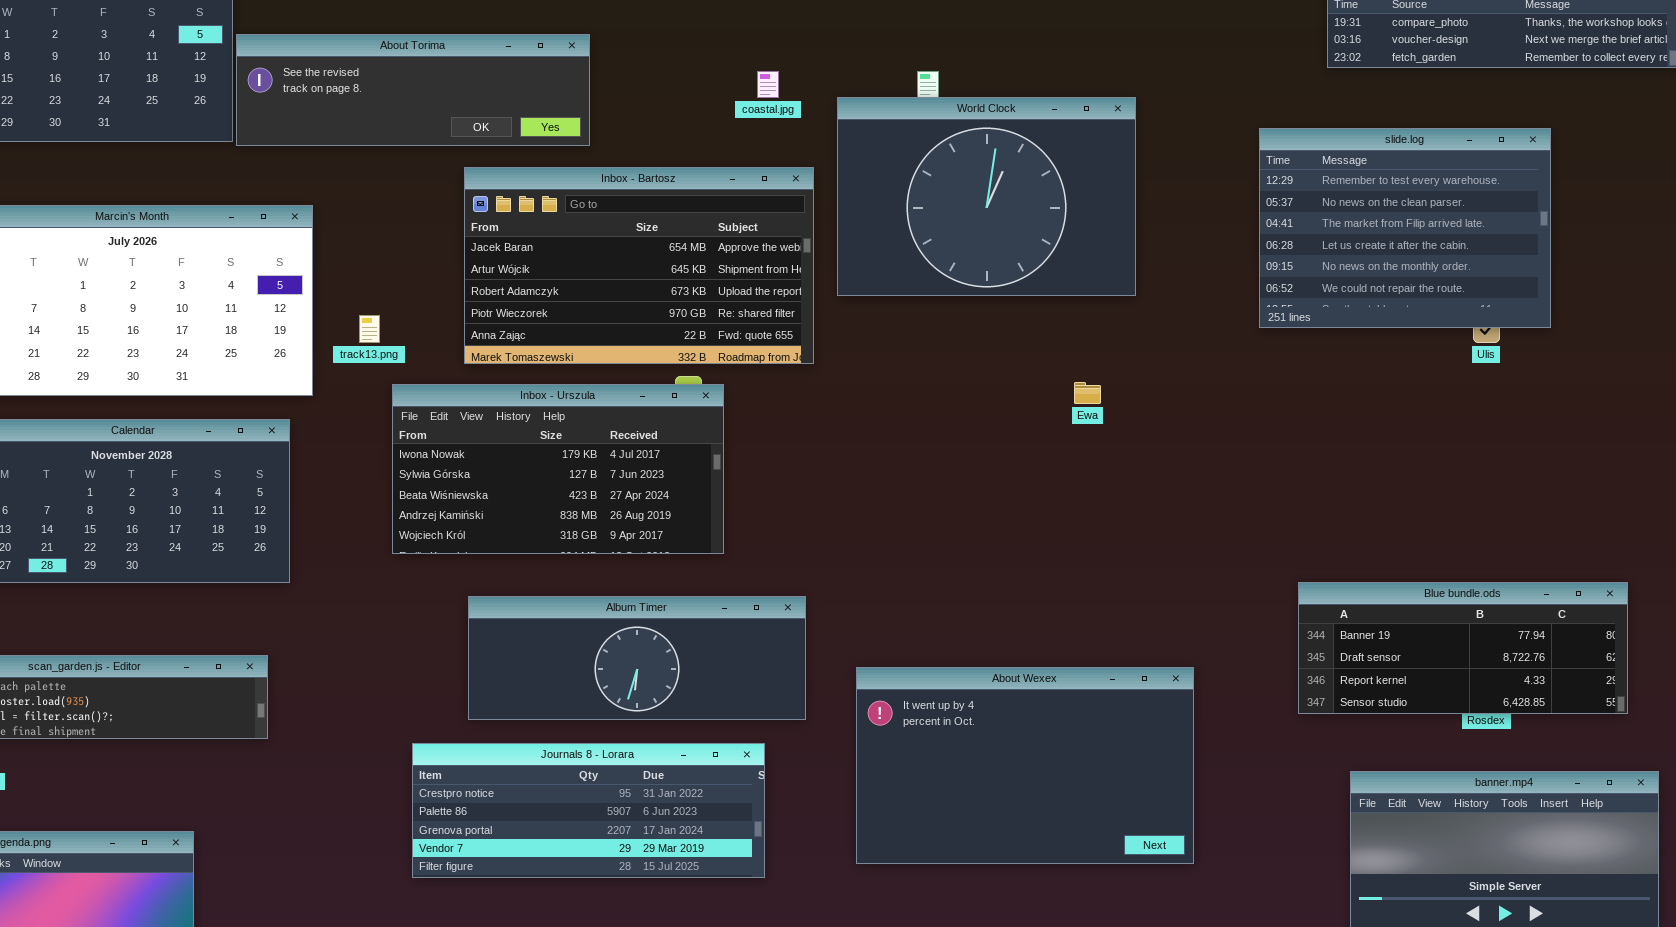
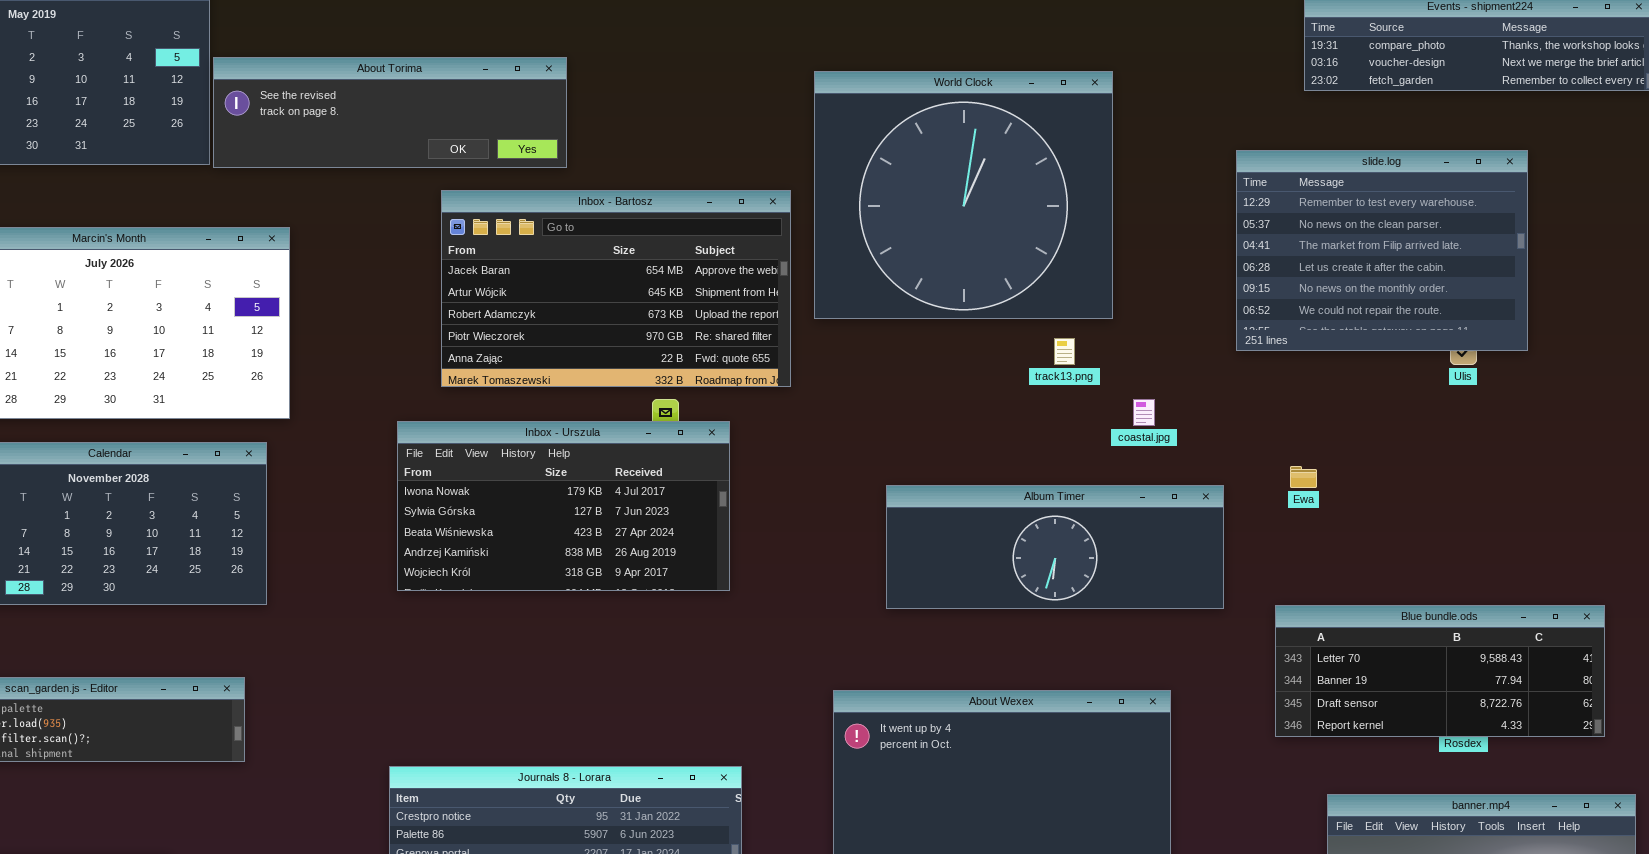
coastal.jpg: [757,71,779,98] -> [1133,399,1155,426], moved
World Clock: [837,97,1136,296] -> [814,71,1113,319], resized
track13.png: [359,315,380,343] -> [1054,338,1075,365], moved
Ewa: [1074,382,1101,404] -> [1290,466,1317,488], moved
Inbox - Urszula: [392,384,724,554] -> [397,421,730,591], moved
Blue bundle.ods: [1298,582,1628,714] -> [1275,605,1605,737], scrolled up 1 row
Album Timer: [468,596,806,720] -> [886,485,1224,609], moved

